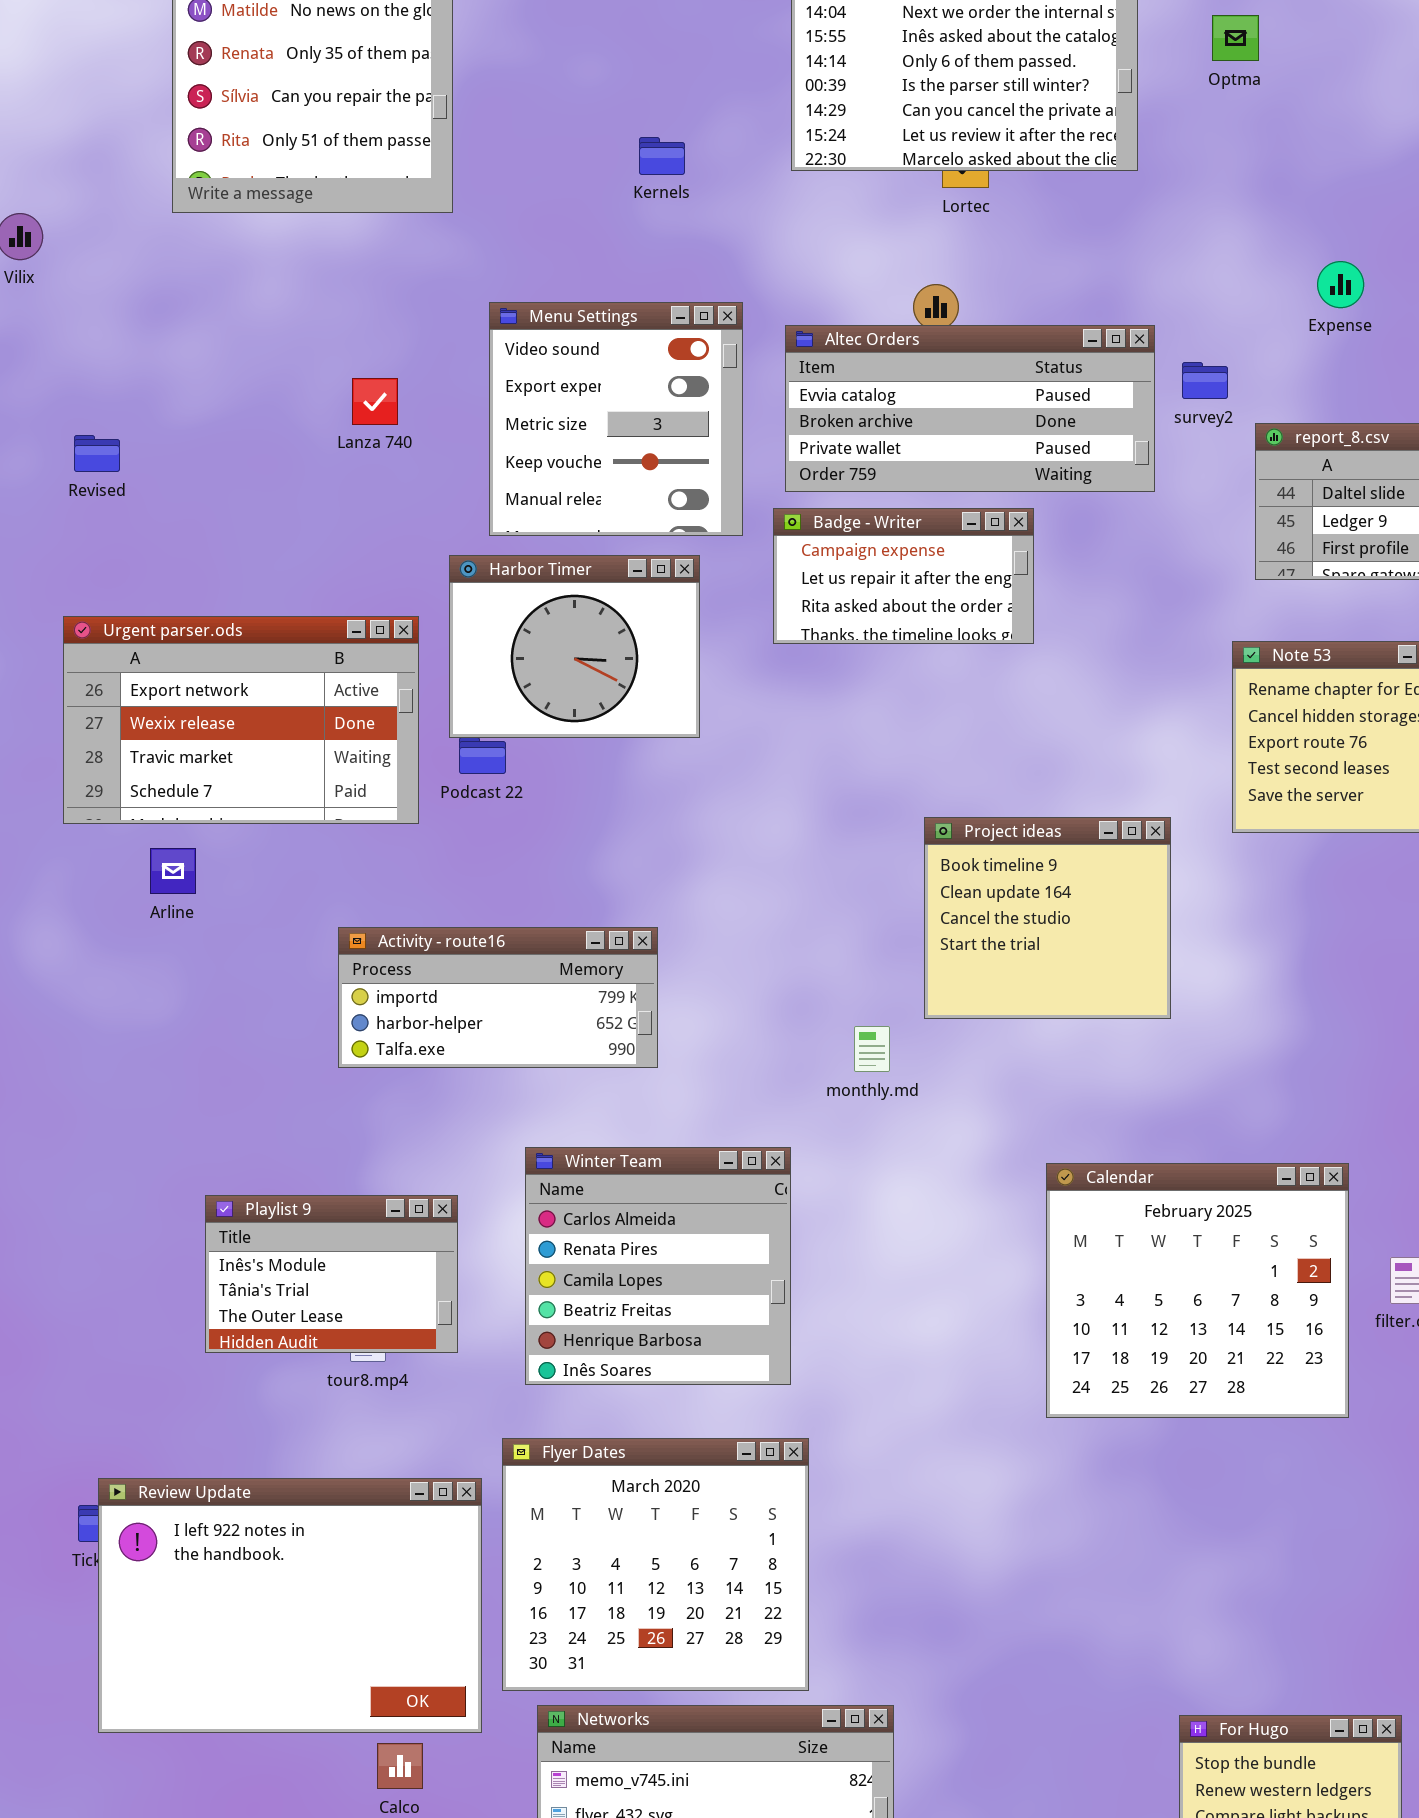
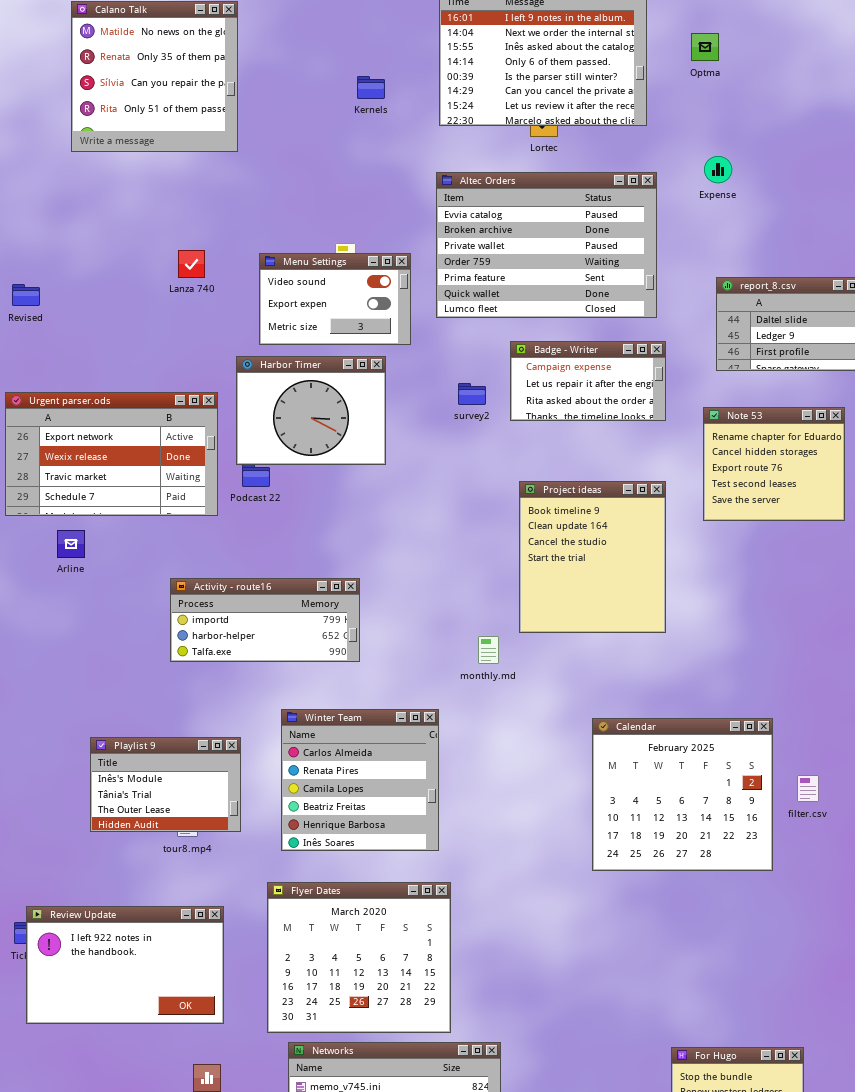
Kernels: [639,137,685,175] -> [357,76,385,99], moved
Expense: [1317,261,1364,308] -> [704,156,732,183], moved
Menu Settings: [489,302,743,536] -> [259,253,411,345], resized
Altec Orders: [785,325,1155,492] -> [436,172,657,318], resized
survey2: [1182,362,1228,399] -> [458,383,486,405], moved
Badge - Writer: [773,508,1034,644] -> [510,341,666,421], moved
Project ideas: [924,817,1171,1019] -> [519,481,666,633], resized
Review Update: [98,1478,482,1733] -> [26,906,224,1024], resized

